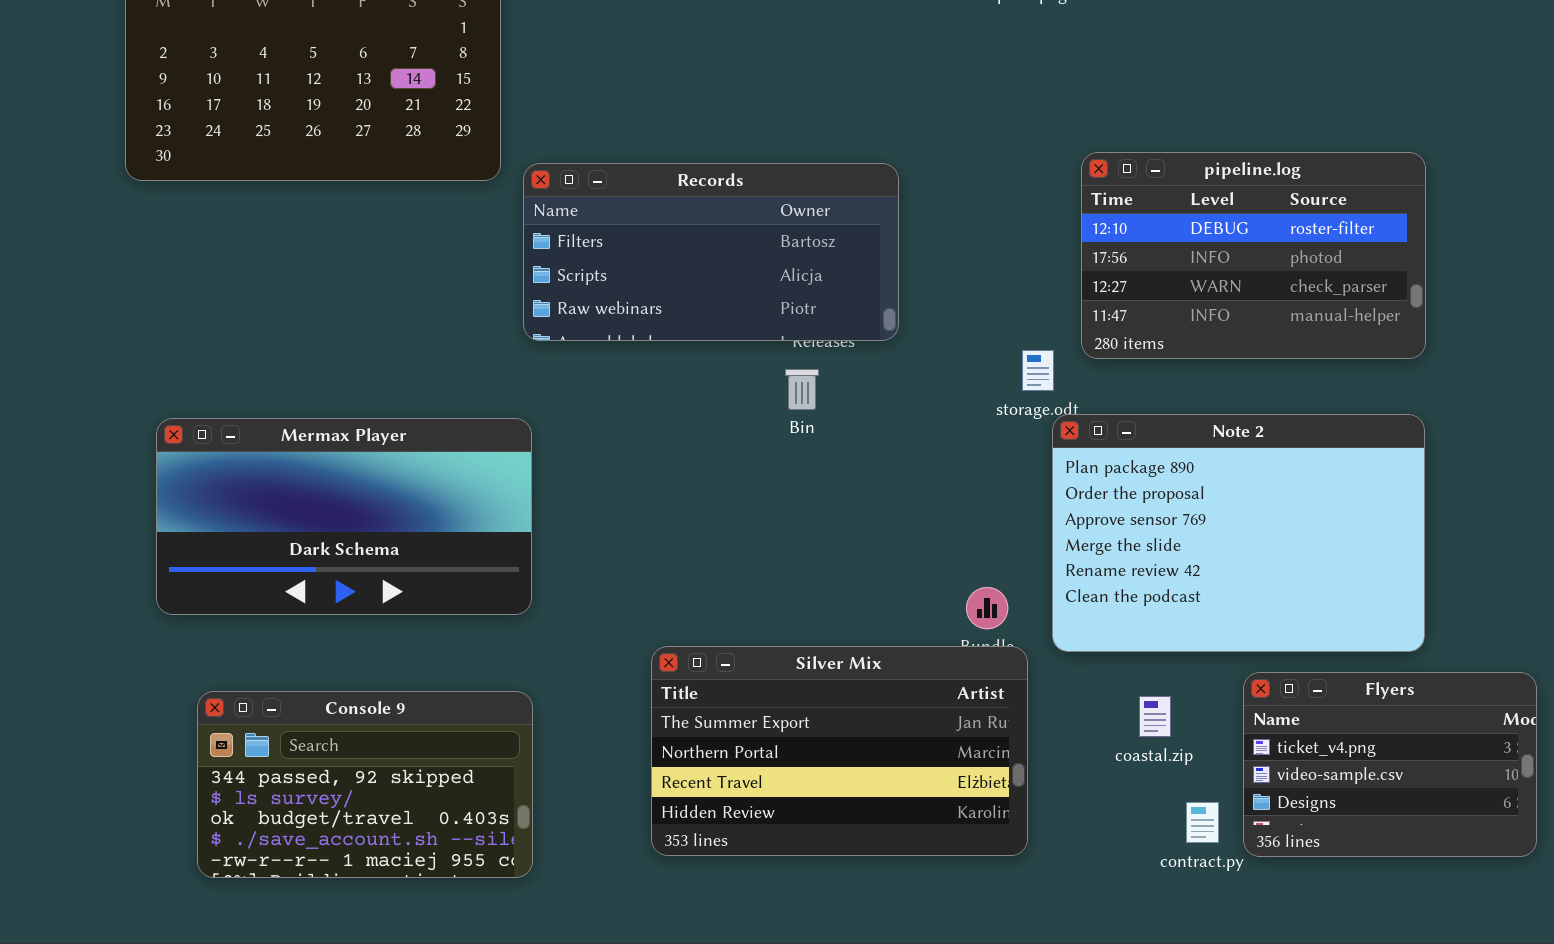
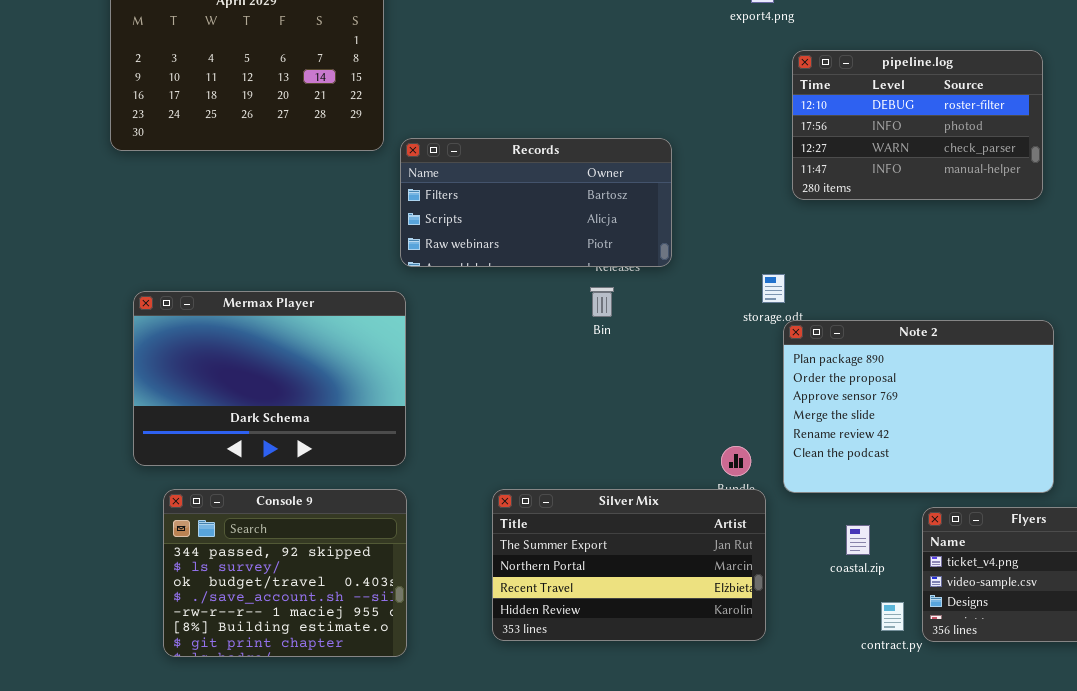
pipeline.log: [1081,152,1426,359] -> [792,50,1043,200], moved
Mermax Player: [156,418,532,615] -> [133,291,406,466], resized
Console 9: [197,691,533,878] -> [163,489,407,657], resized

